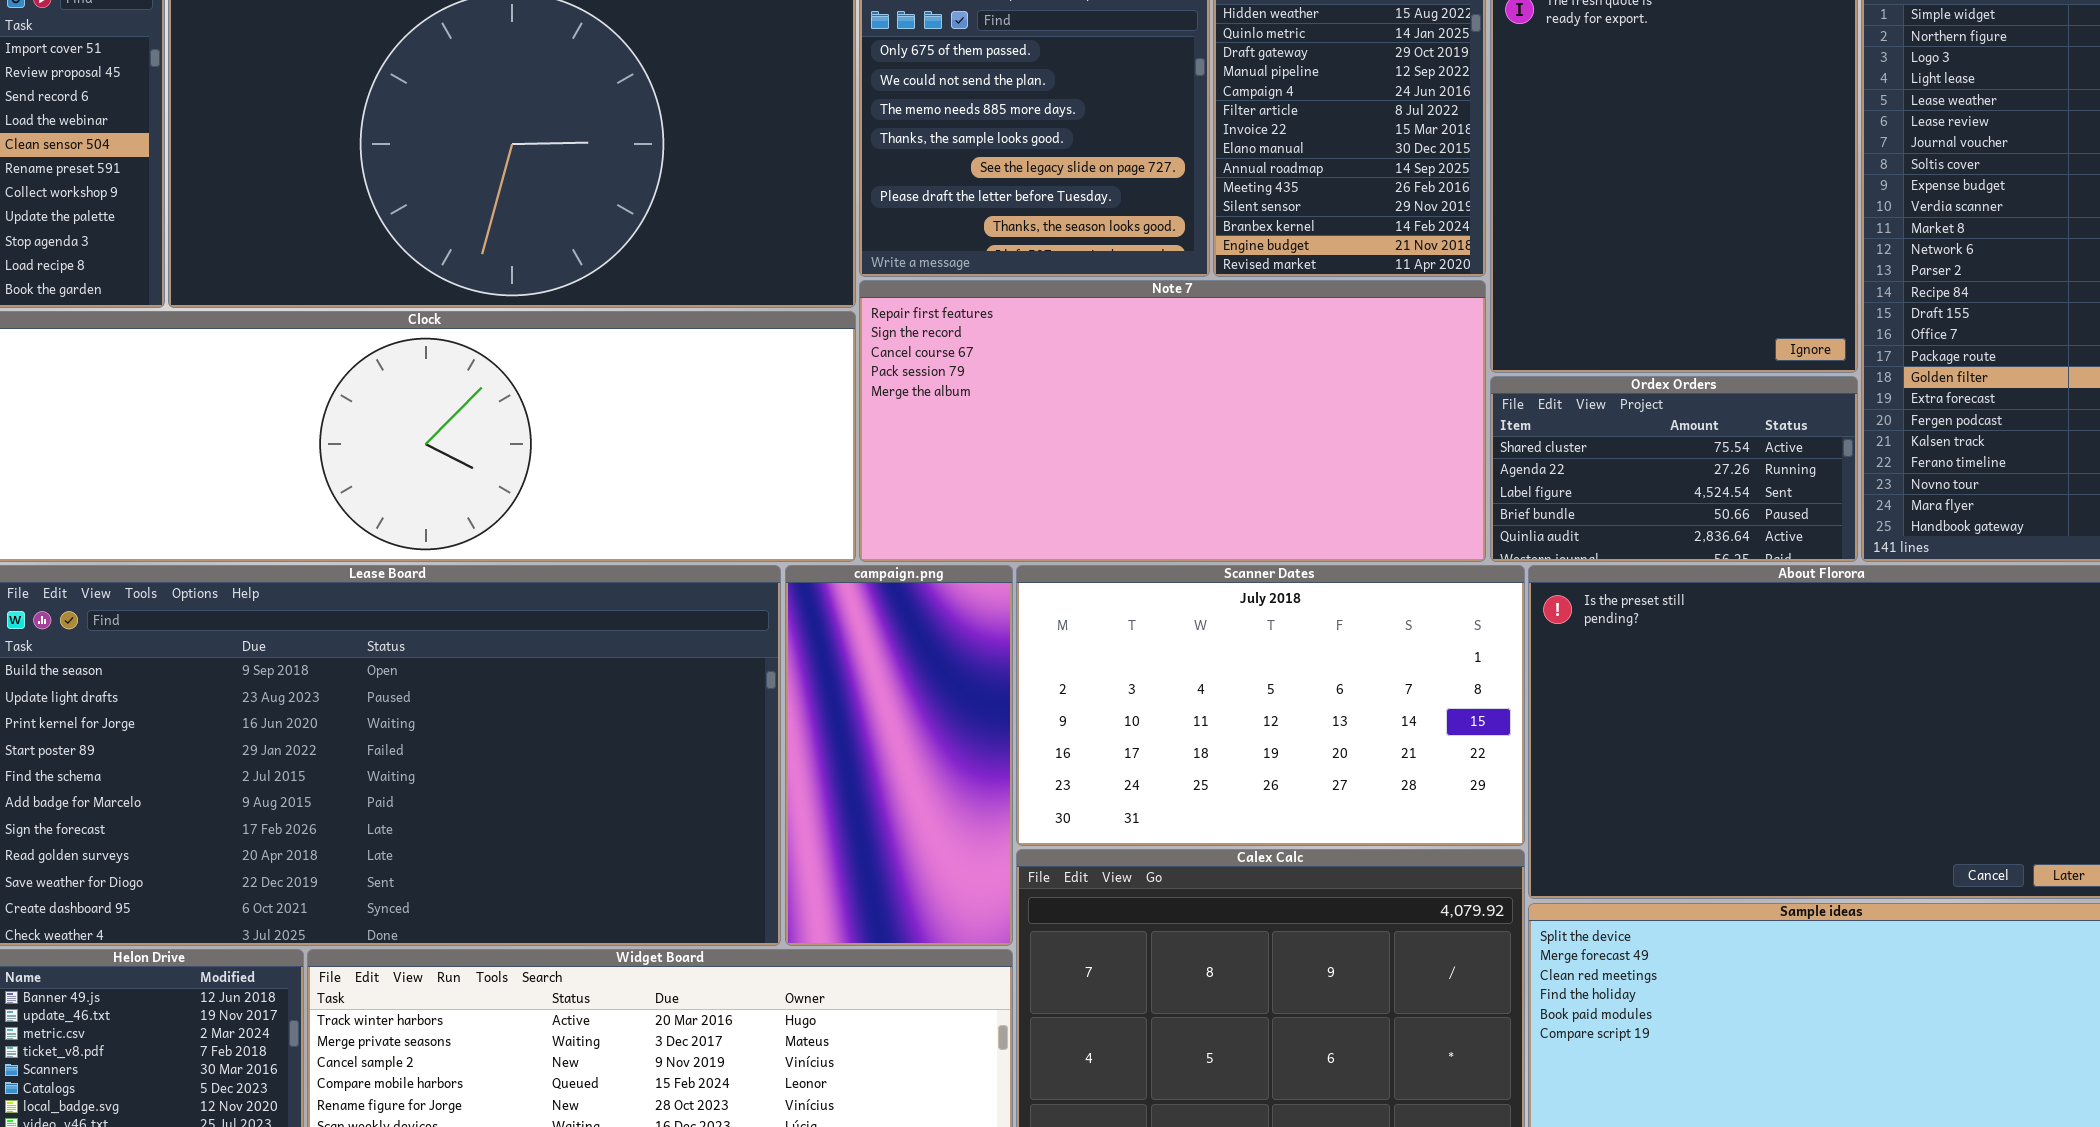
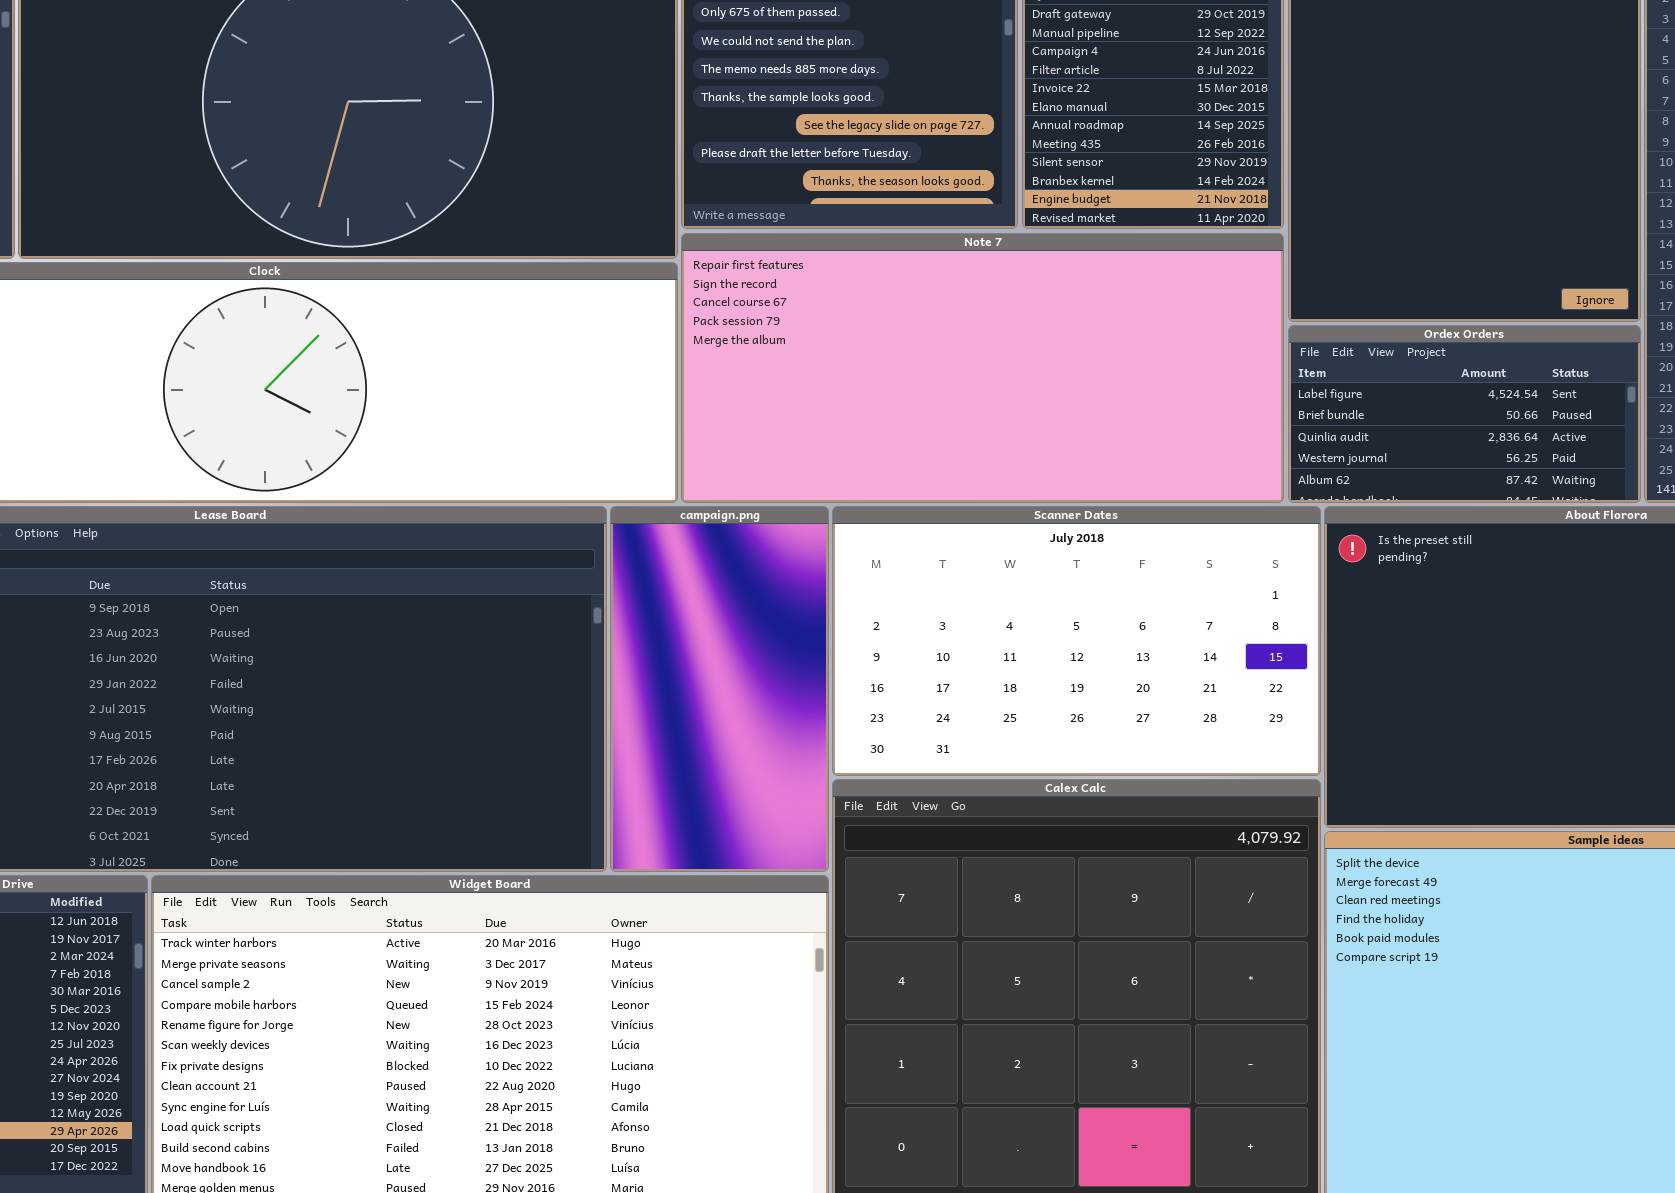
Ordex Orders: [1490,376,1858,562] -> [1288,325,1641,503], scrolled down 2 rows

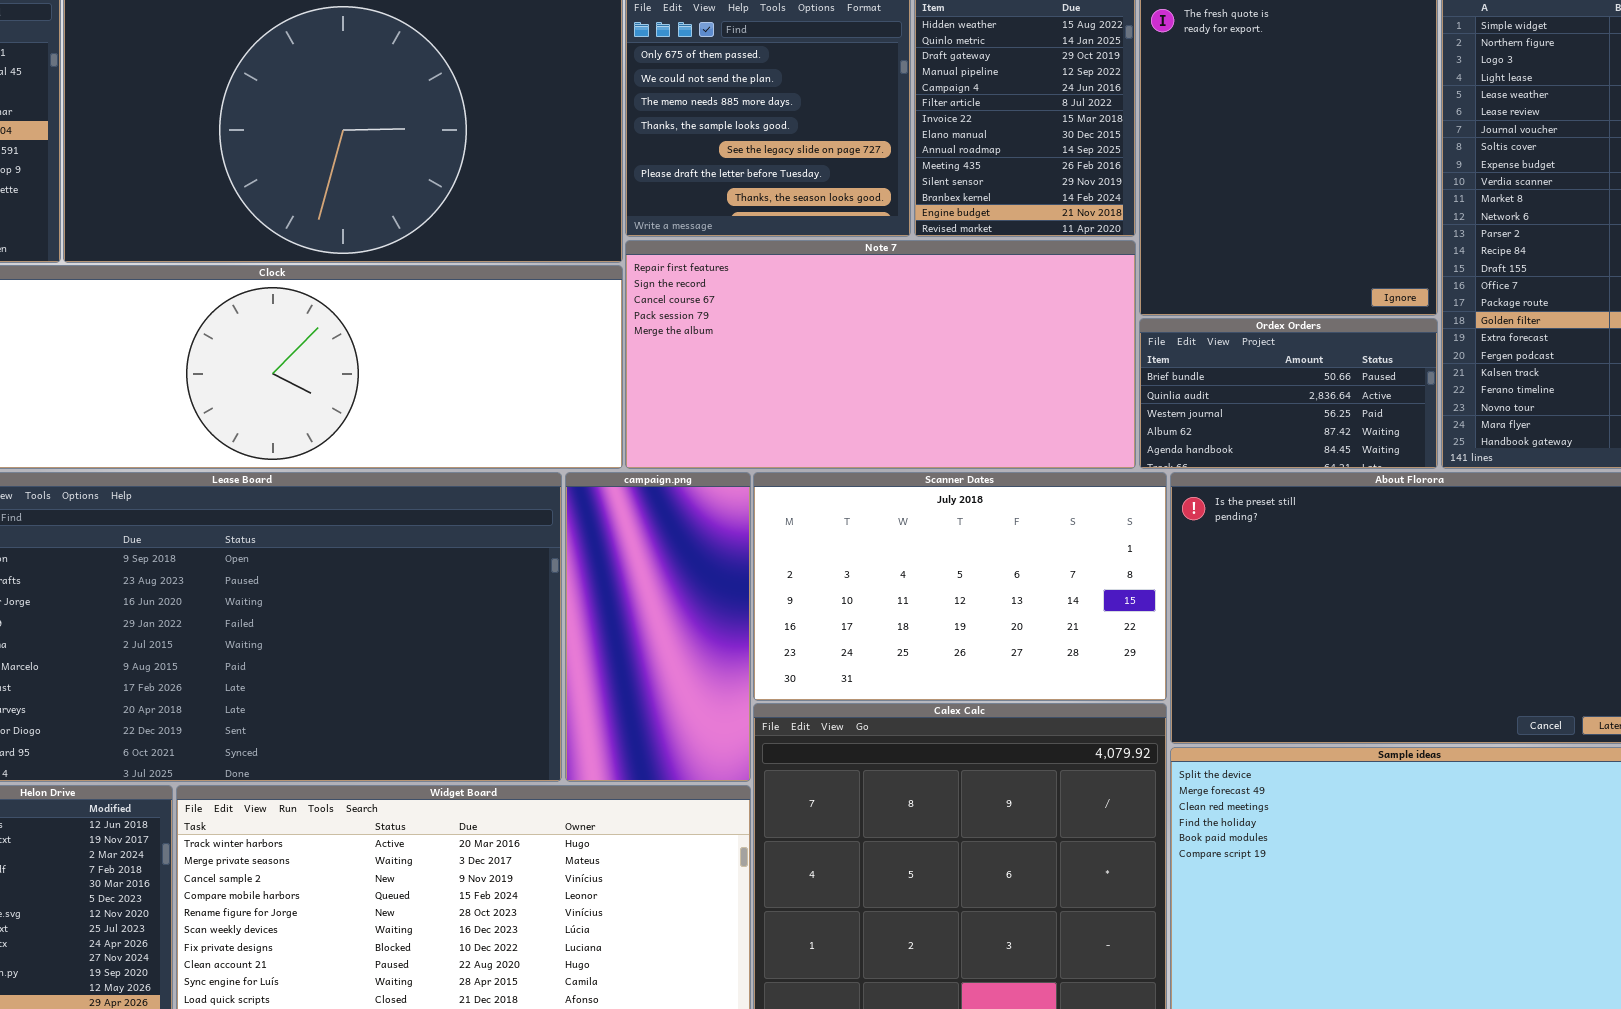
Ordex Orders: [1288,325,1641,503] -> [1139,318,1438,469], scrolled down 1 row

